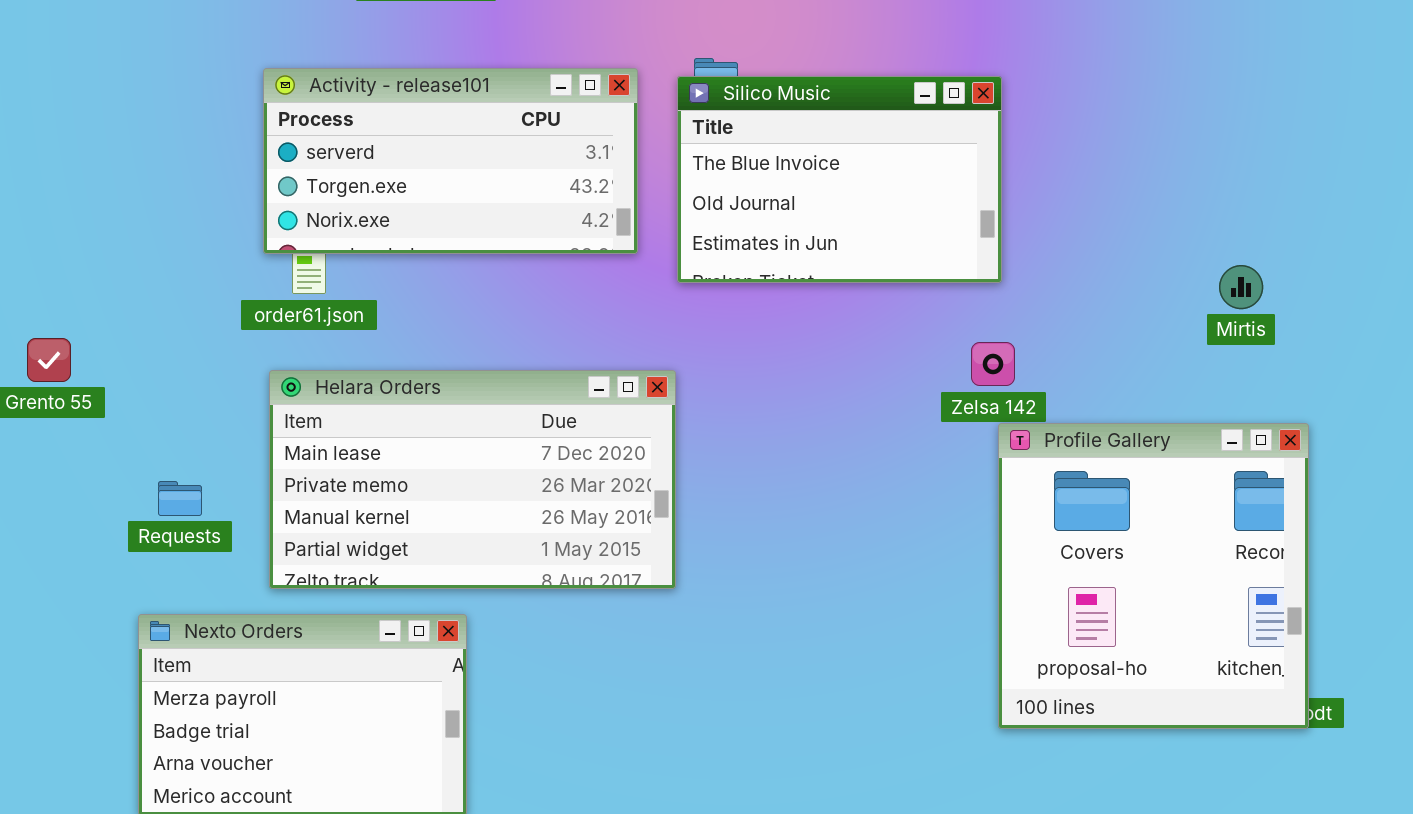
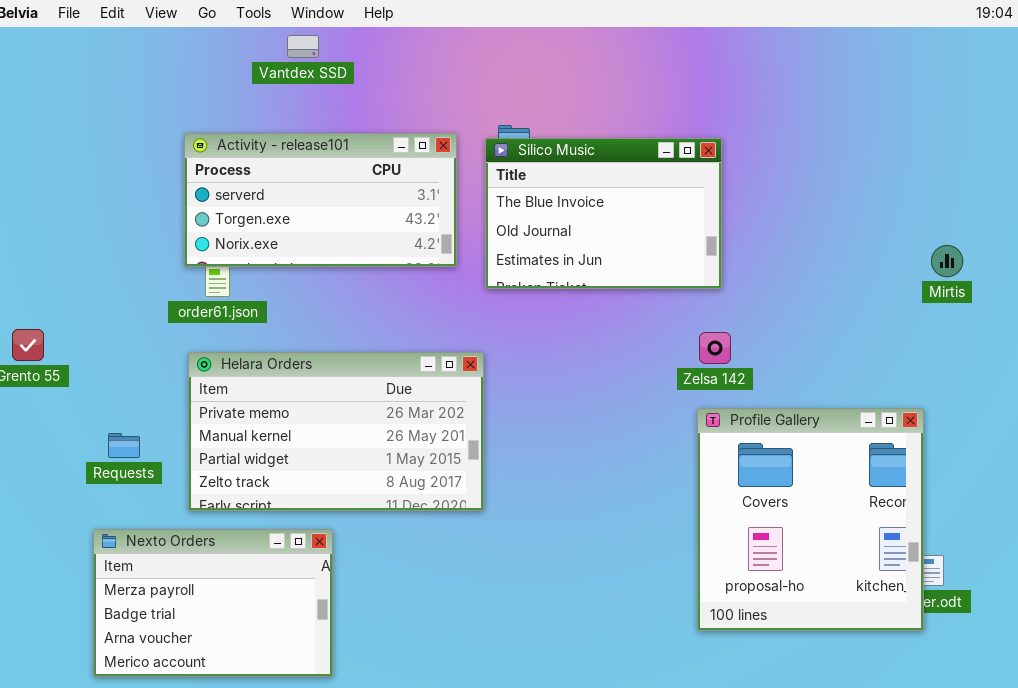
Mirtis: [1219,265,1263,309] -> [931,245,963,277], moved
Helara Orders: [269,370,676,589] -> [188,352,484,511], scrolled down 1 row
Profile Gallery: [998,423,1309,729] -> [697,408,924,631], moved

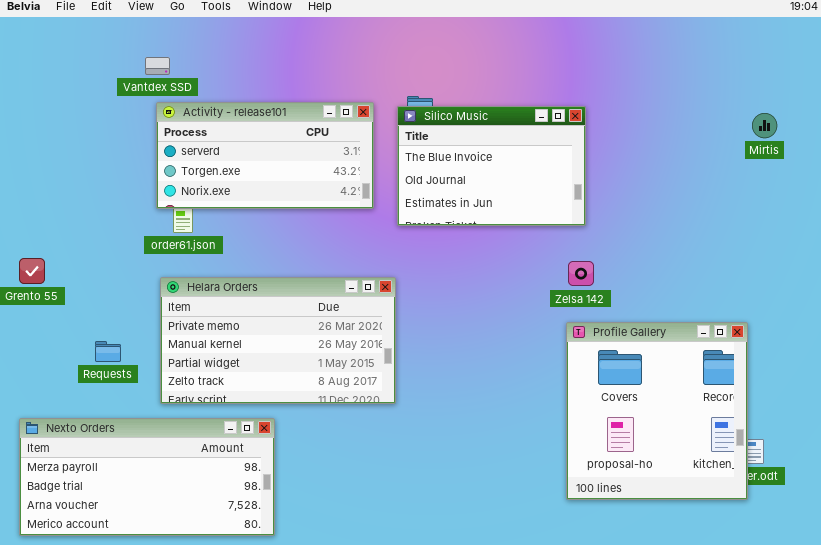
Vantdex SSD: [287,35,319,58] -> [145,57,170,75], moved
Mirtis: [931,245,963,277] -> [752,113,777,138], moved
Nexto Orders: [93,529,333,677] -> [19,418,275,536], resized

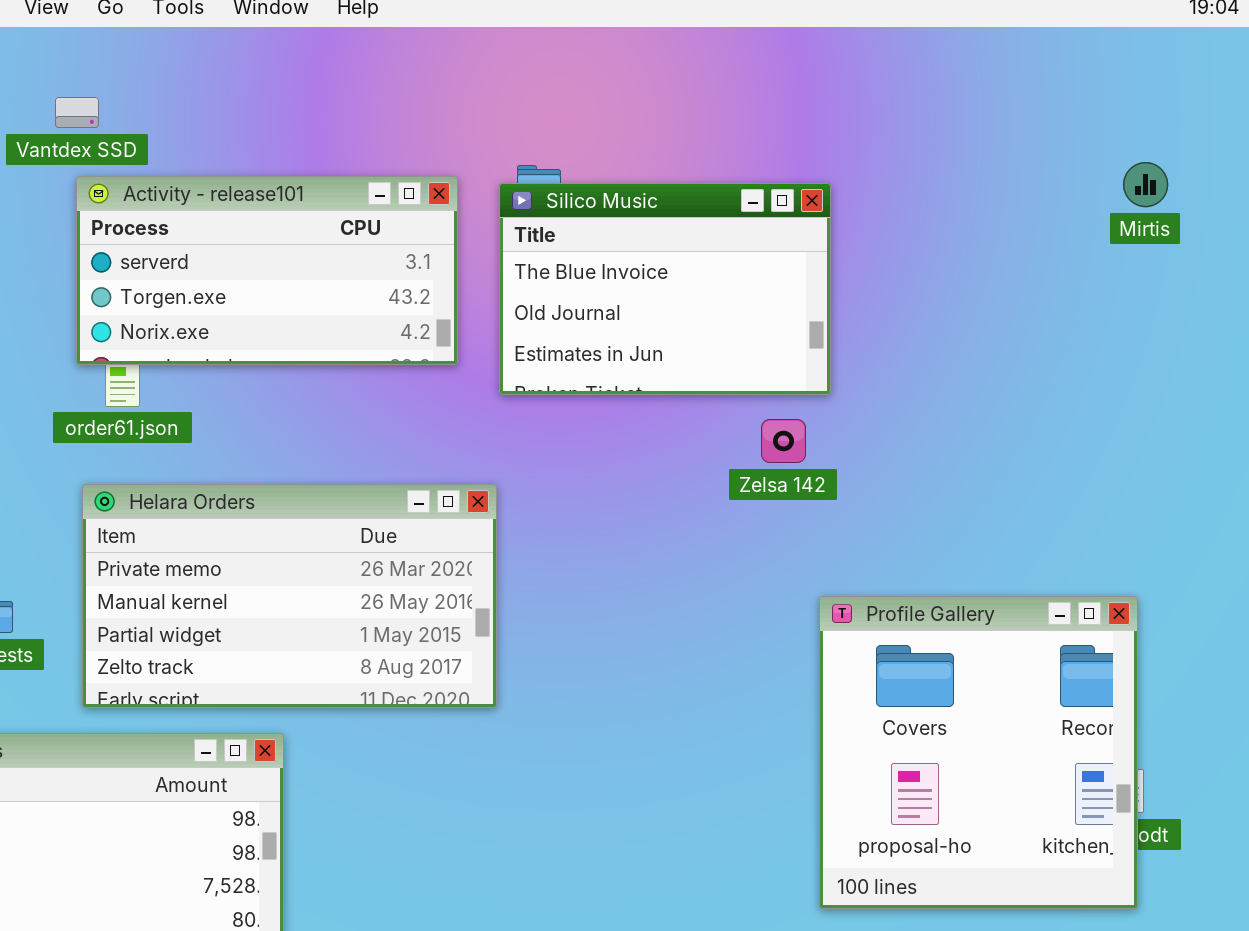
Mirtis: [752,113,777,138] -> [1123,162,1168,207], moved
Zelsa 142: [568,261,594,286] -> [761,419,806,463], moved
Profile Gallery: [566,322,748,500] -> [819,596,1138,909], moved

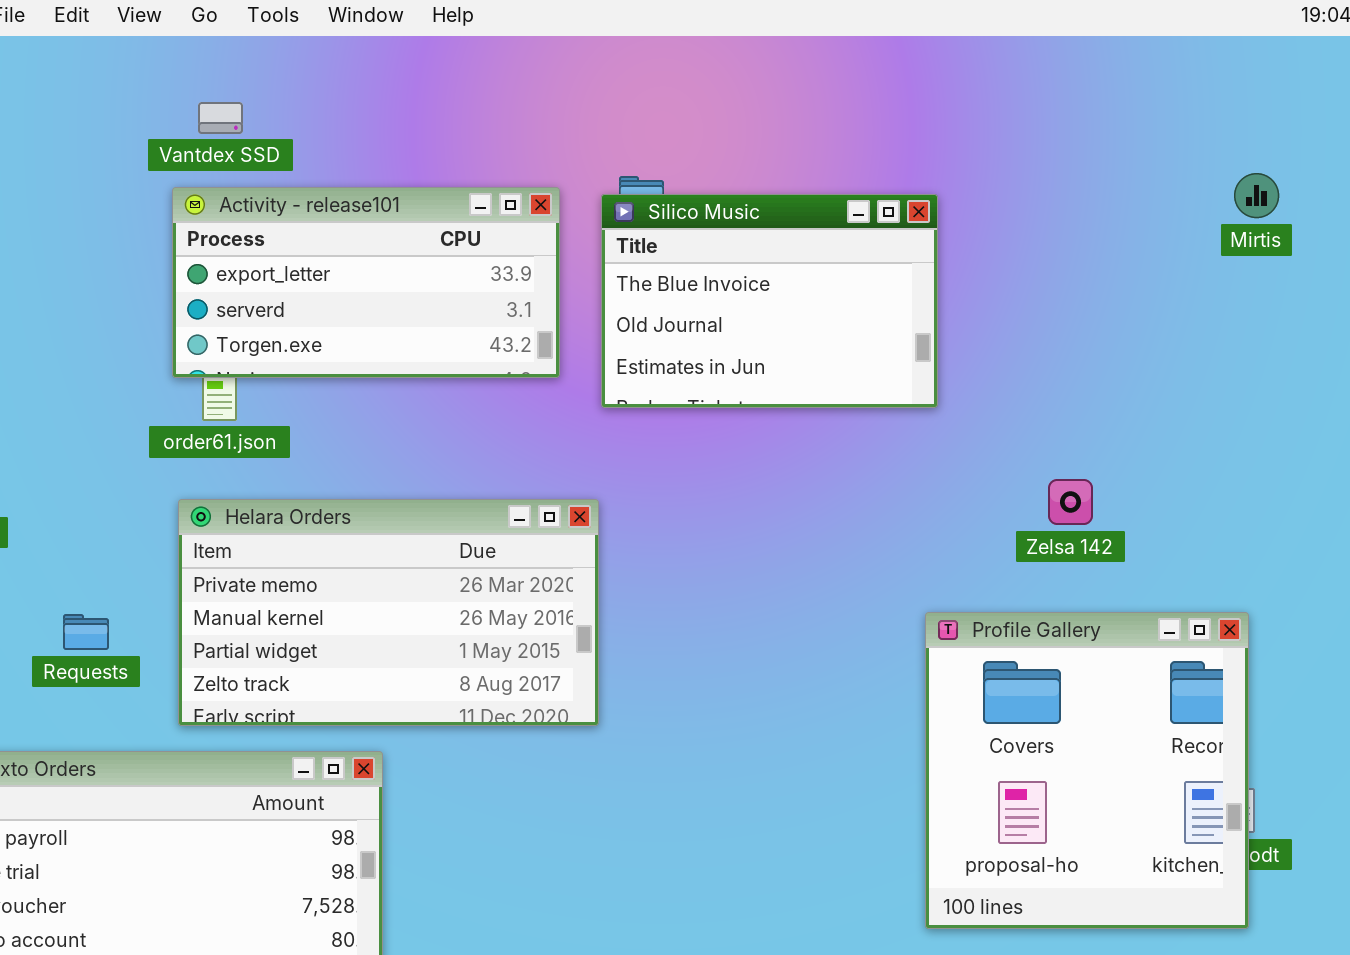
Vantdex SSD: [55,97,99,128] -> [198,102,243,134], moved
Activity - release101: [76,176,458,365] -> [172,187,560,378], scrolled up 1 row
Zelsa 142: [761,419,806,463] -> [1048,479,1093,525], moved

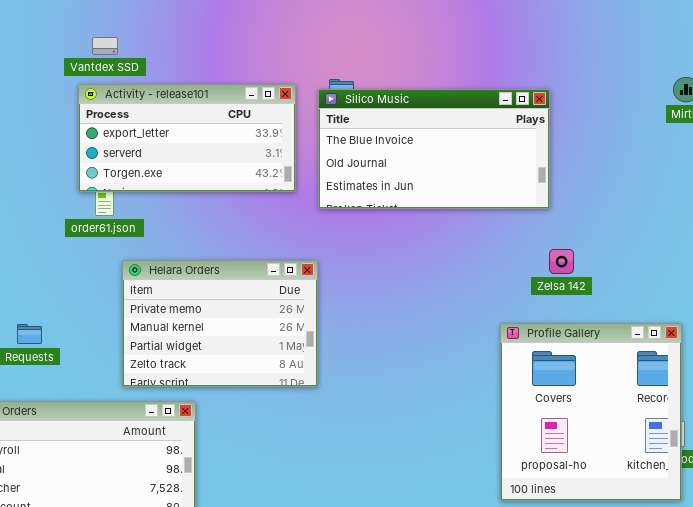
Silico Music: [601,194,938,408] -> [318,89,550,209], resized
Zelsa 142: [1048,479,1093,525] -> [549,249,574,274], moved
Helara Orders: [178,499,599,726] -> [122,260,318,387], resized

